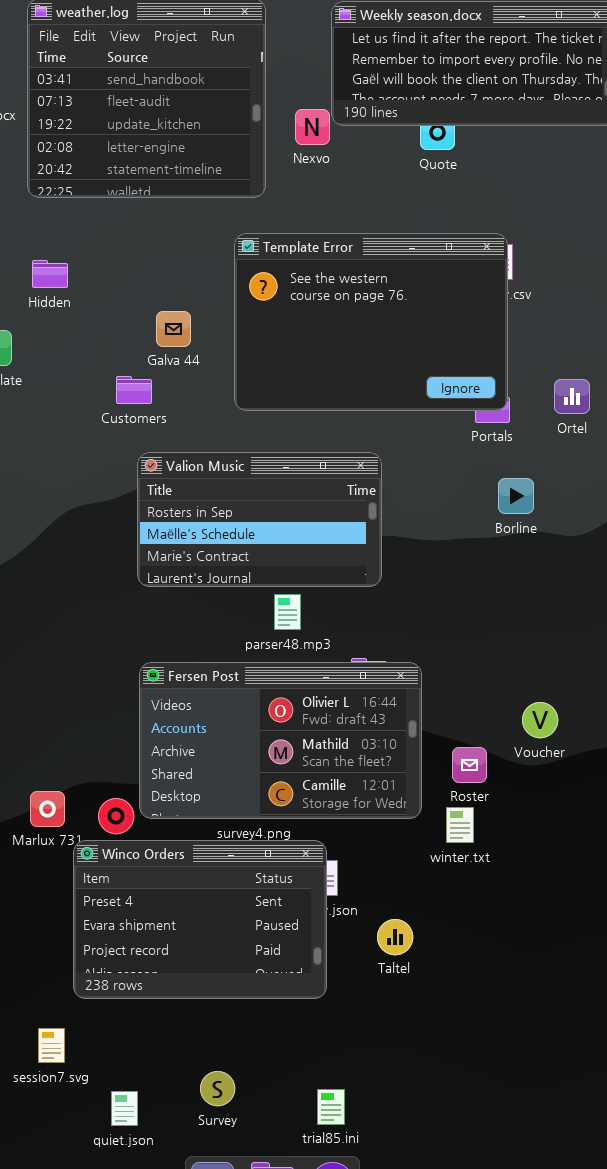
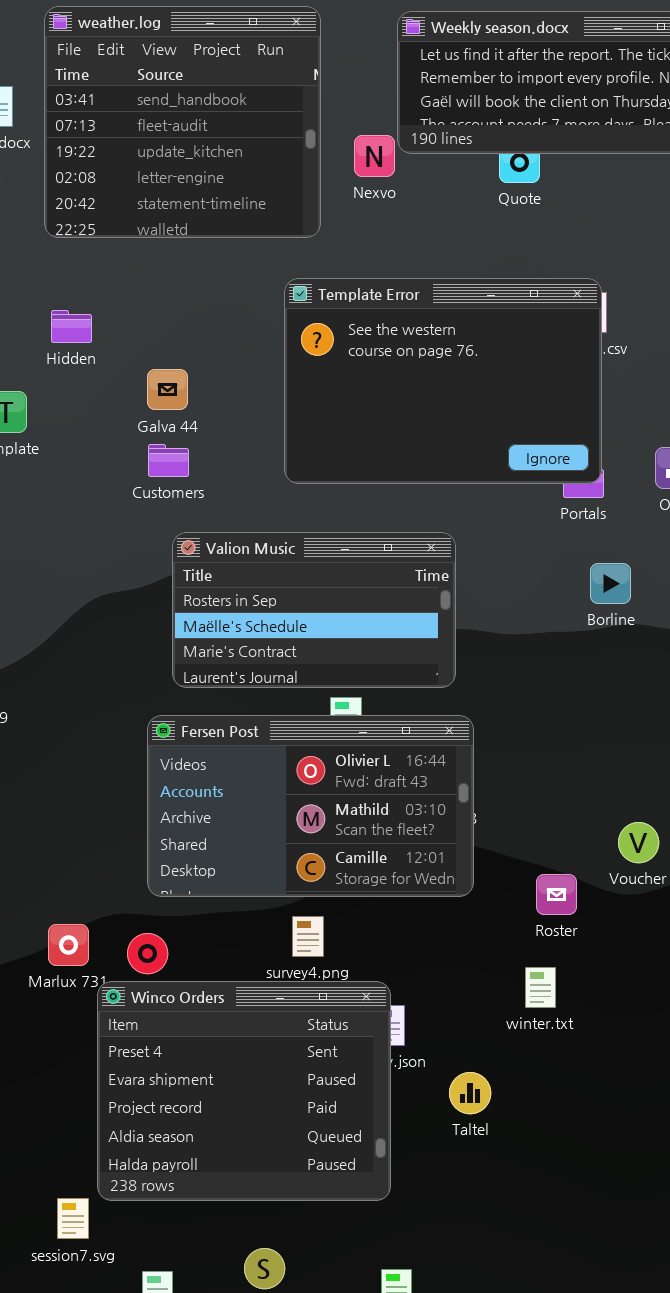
Galva 44: [156,311,191,347] -> [147,369,188,410], moved
Fersen Post: [139,662,422,819] -> [147,715,474,897], moved
winter.txt: [446,807,474,843] -> [525,967,556,1008], moved
Winco Orders: [73,840,327,999] -> [97,981,391,1201], resized

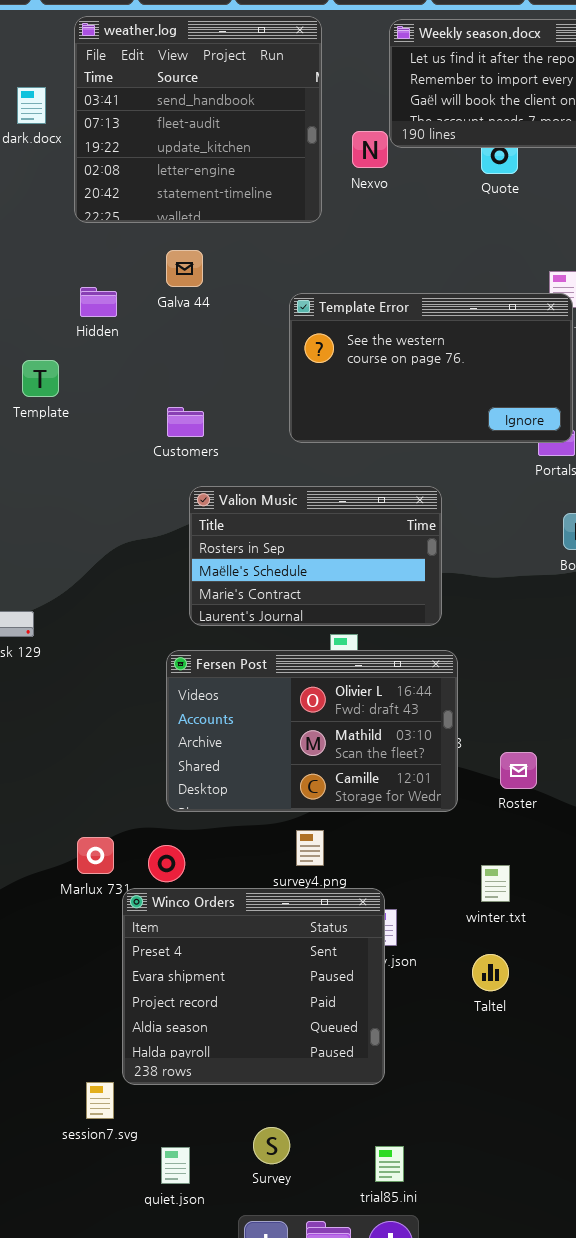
Template Error: [284,278,602,484] -> [289,293,573,443], resized
Galva 44: [147,369,188,410] -> [166,250,203,287], moved
Roster: [536,874,577,915] -> [500,752,537,789], moved
winter.txt: [525,967,556,1008] -> [481,865,510,902], moved
Taltel: [449,1072,491,1114] -> [472,954,509,991], moved

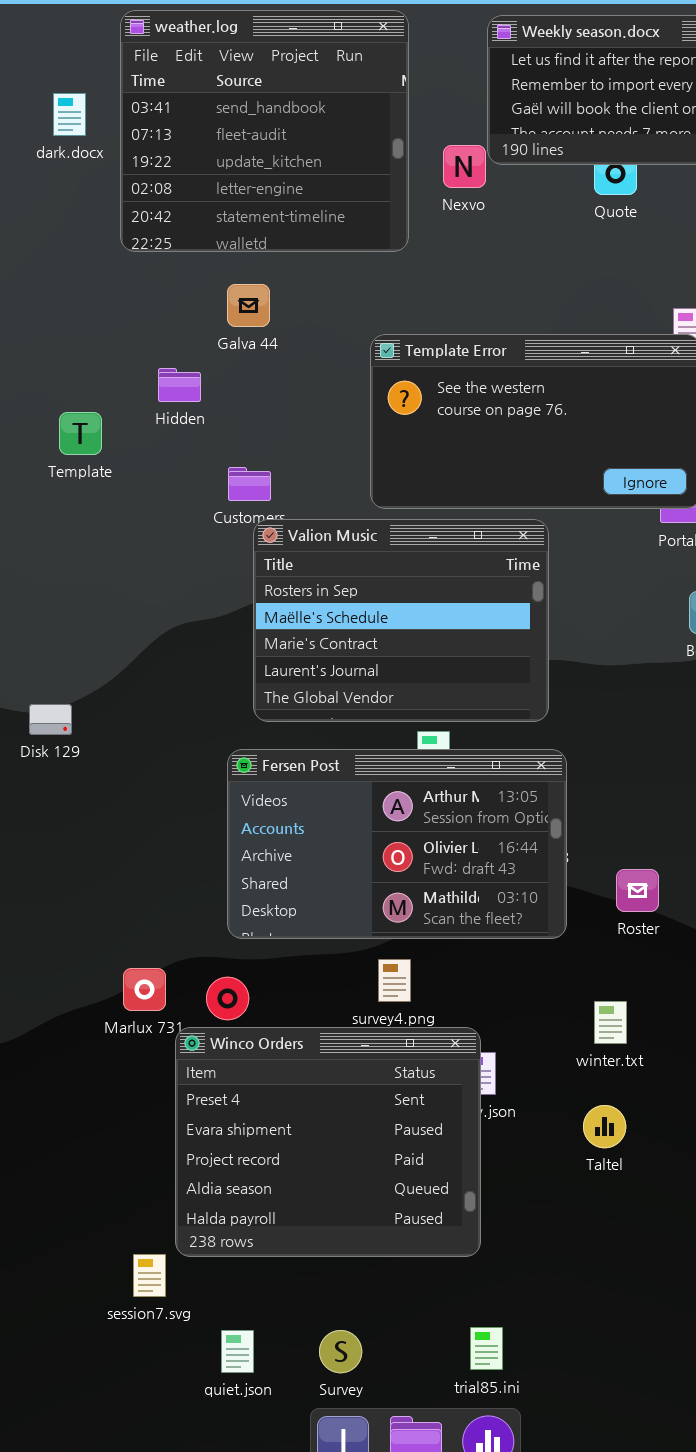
Hidden: [80,287,117,317] -> [158,368,201,402], moved
Valion Music: [189,486,442,626] -> [253,519,549,722], resized
Fersen Post: [166,650,458,812] -> [227,749,567,939], scrolled up 1 row
Survey: [253,1127,290,1164] -> [319,1330,362,1373], moved

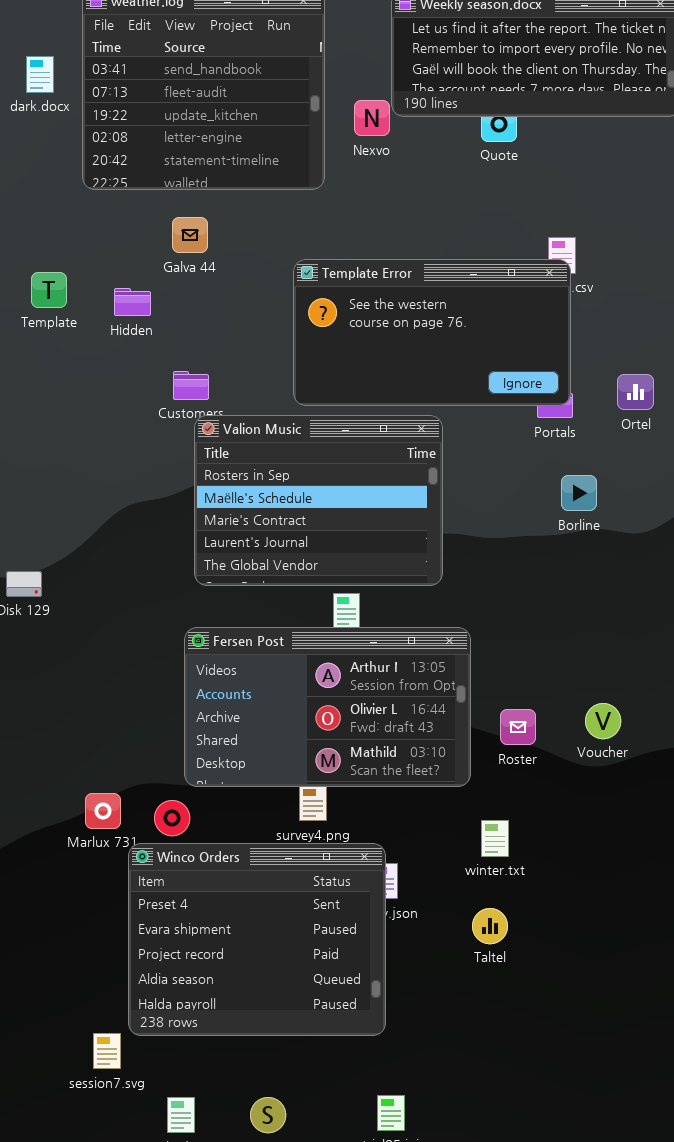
Template: [59,412,102,455] -> [31,272,67,308], moved
Fersen Post: [227,749,567,939] -> [184,627,471,787], moved

